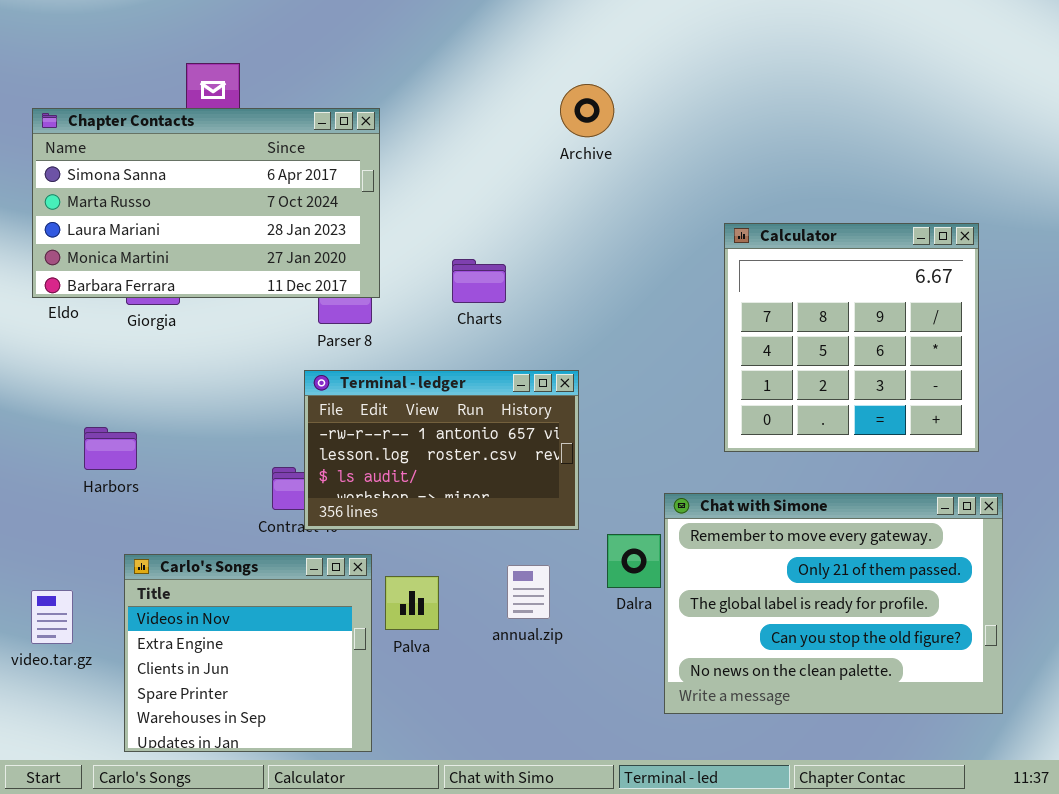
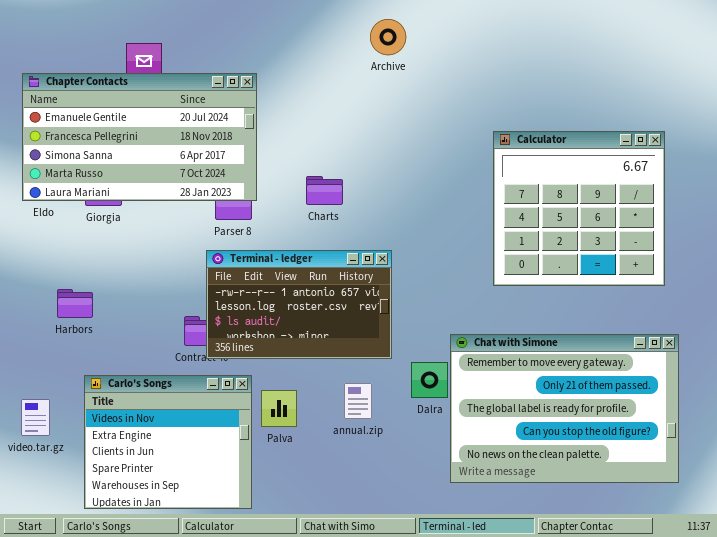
Archive: [560,84,614,137] -> [370,19,406,55], moved
Chapter Contacts: [32,108,380,298] -> [22,73,257,201], scrolled up 2 rows
Calculator: [724,223,979,452] -> [493,131,665,286], moved

